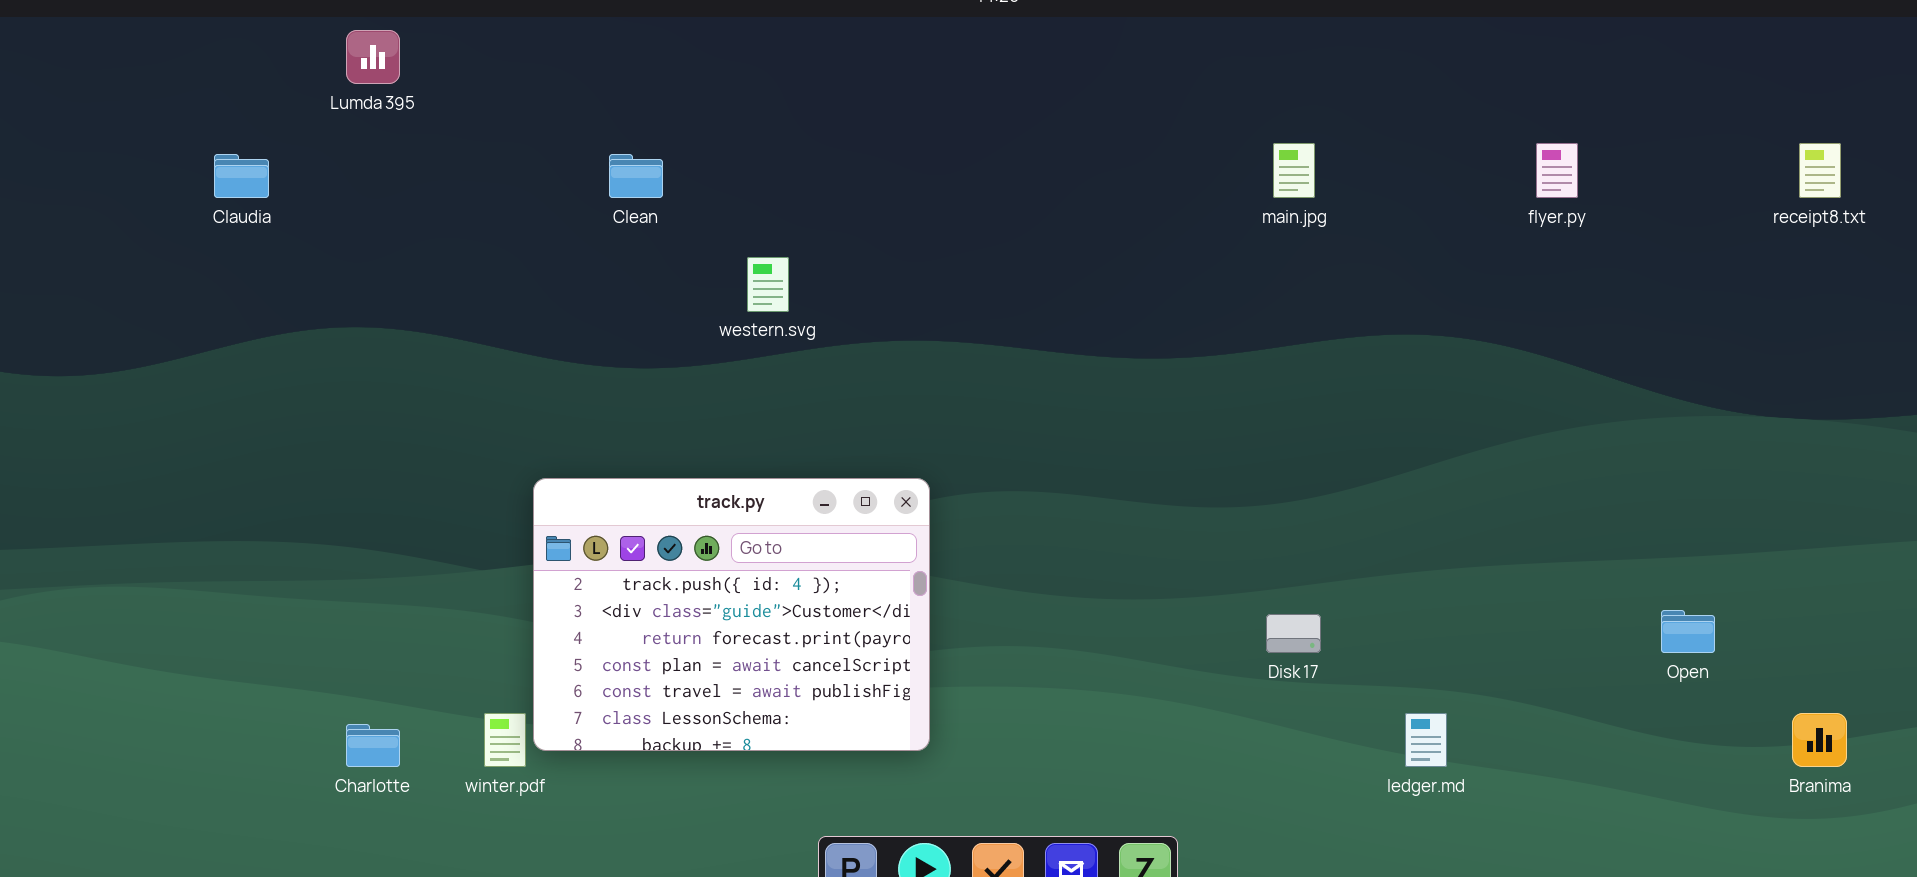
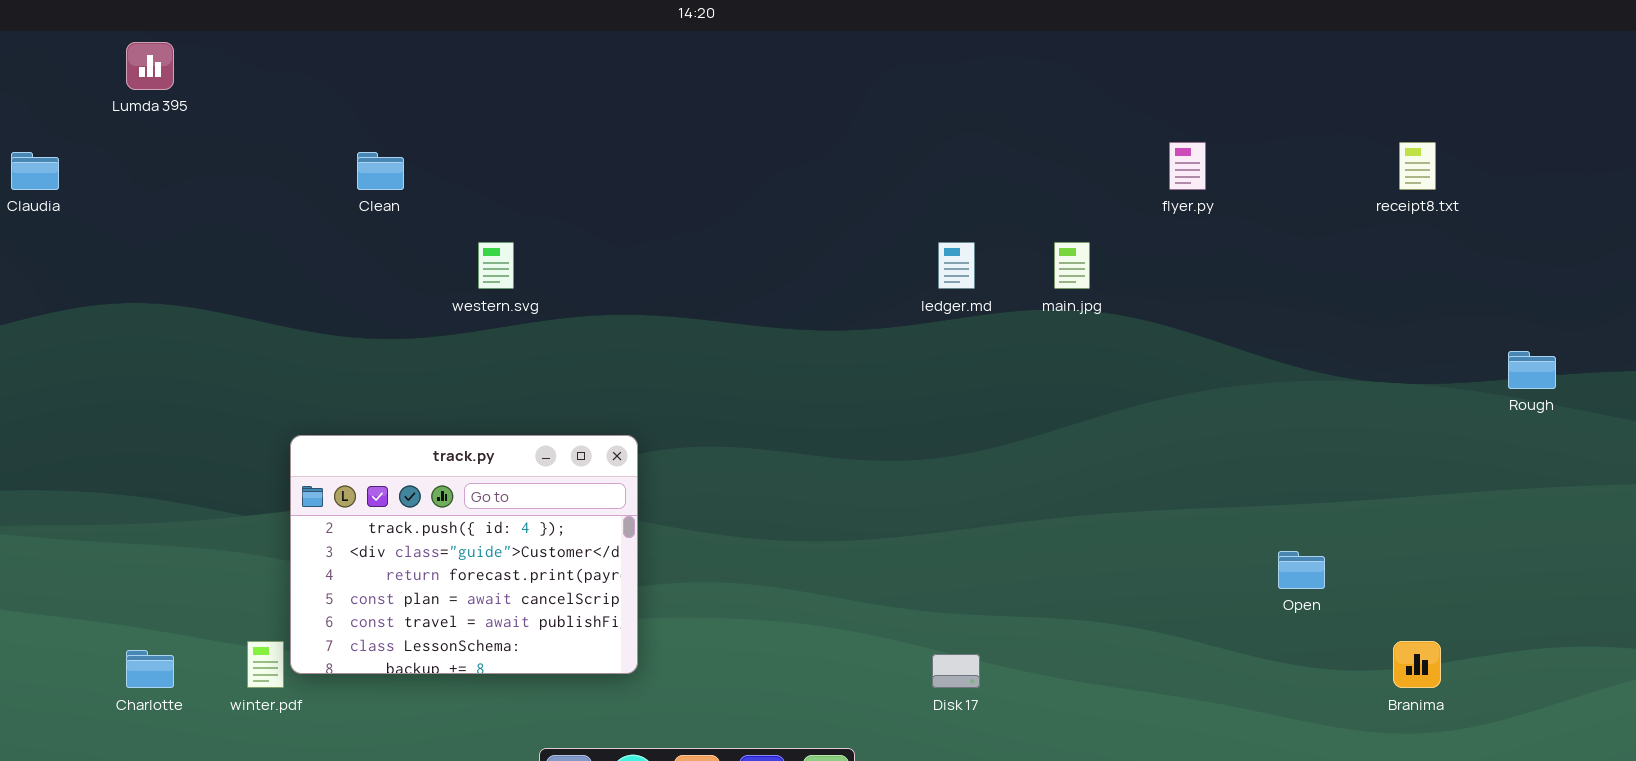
main.jpg: [1273,143,1315,198] -> [1054,242,1090,289], moved
Disk 17: [1266,614,1321,653] -> [932,654,980,688], moved
ledger.md: [1405,713,1447,767] -> [938,242,975,289], moved

